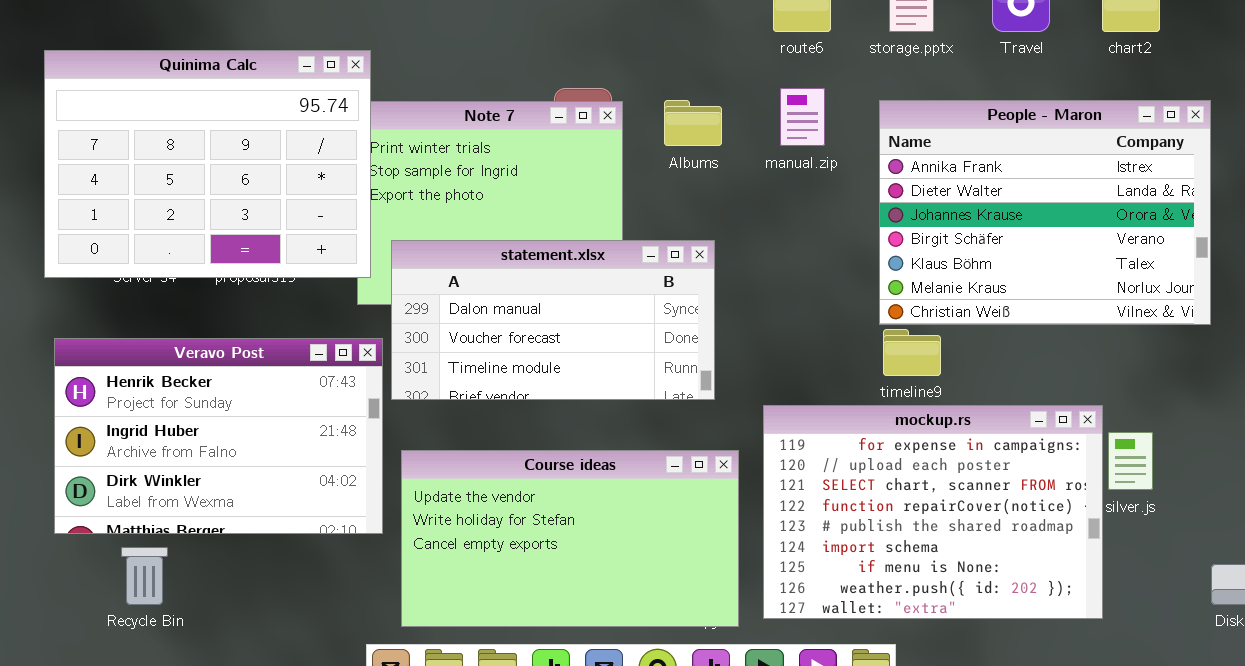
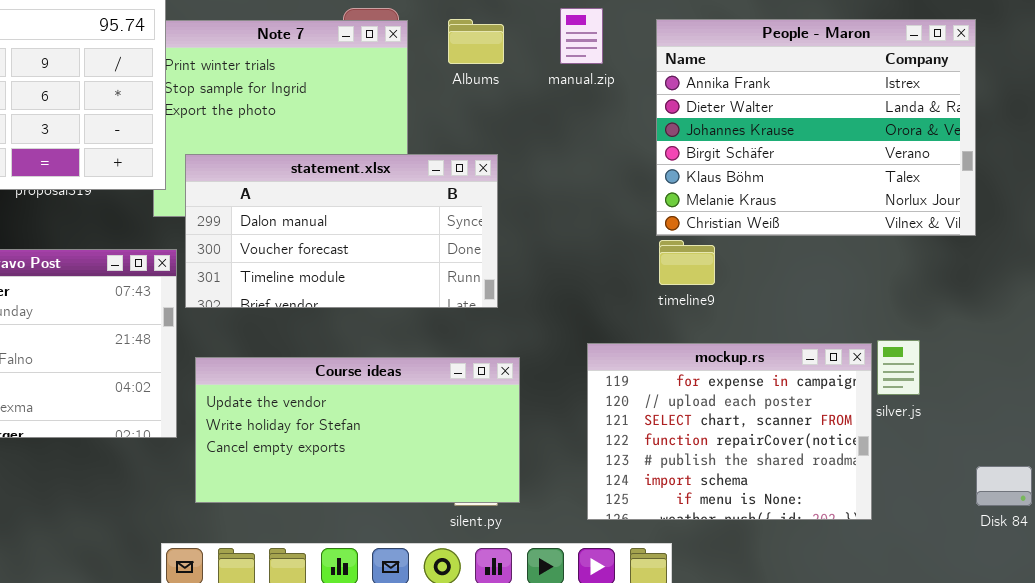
mockup.rs: [763,405,1103,619] -> [587,343,872,520], resized
Course ideas: [401,450,739,627] -> [195,357,520,503], resized

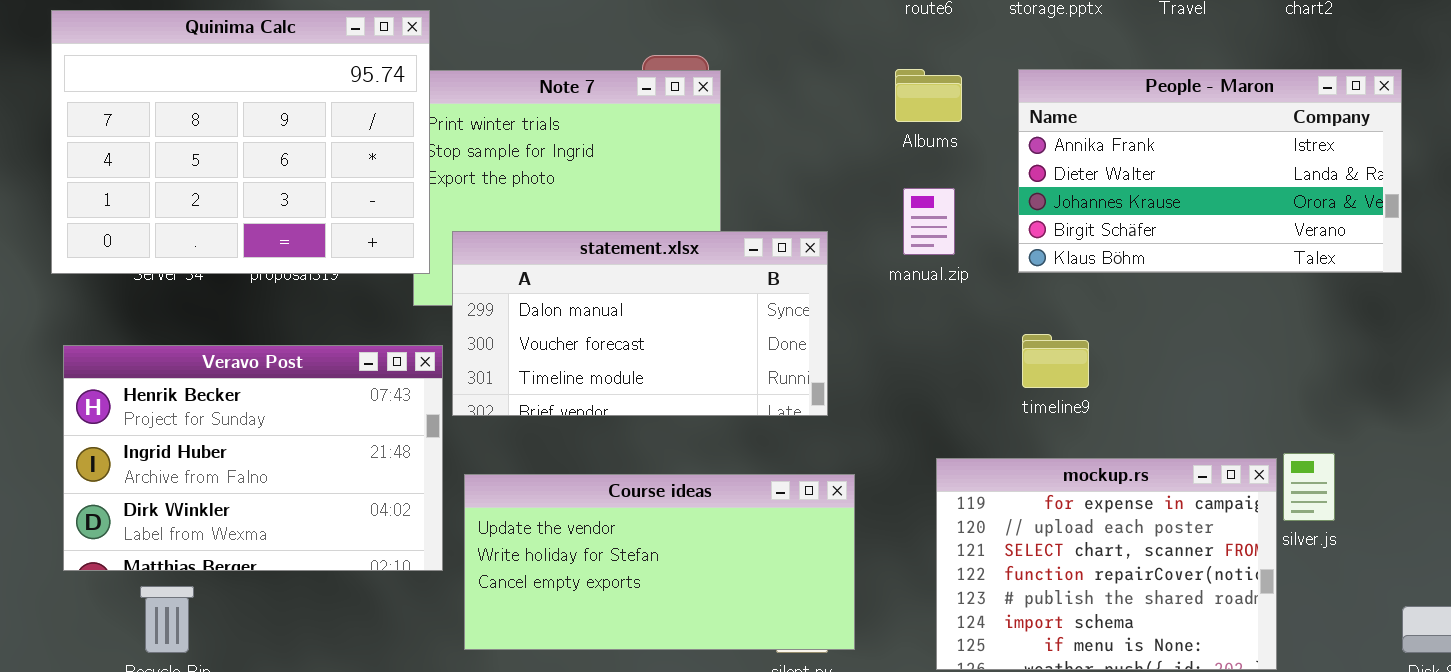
manual.zip: [560,8,603,64] -> [903,188,955,255], moved
Albums: [448,19,504,64] -> [895,69,962,122], moved
People - Maron: [656,19,976,236] -> [1018,69,1402,273], resized

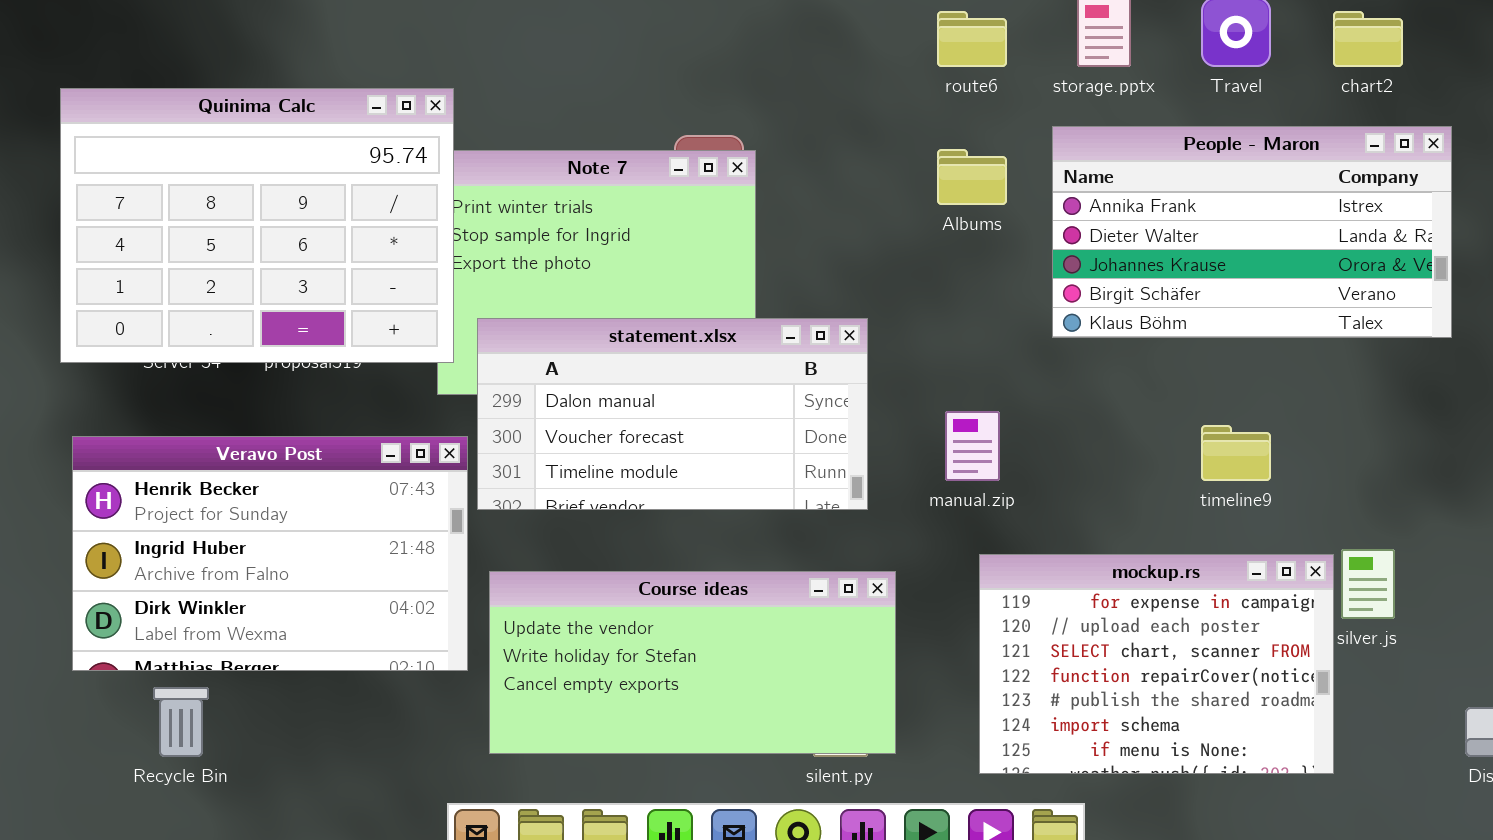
People - Maron: [1018,69,1402,273] -> [1052,126,1452,338], moved
manual.zip: [903,188,955,255] -> [945,411,1000,481], moved
timeline9: [1022,334,1089,388] -> [1201,425,1271,481], moved

